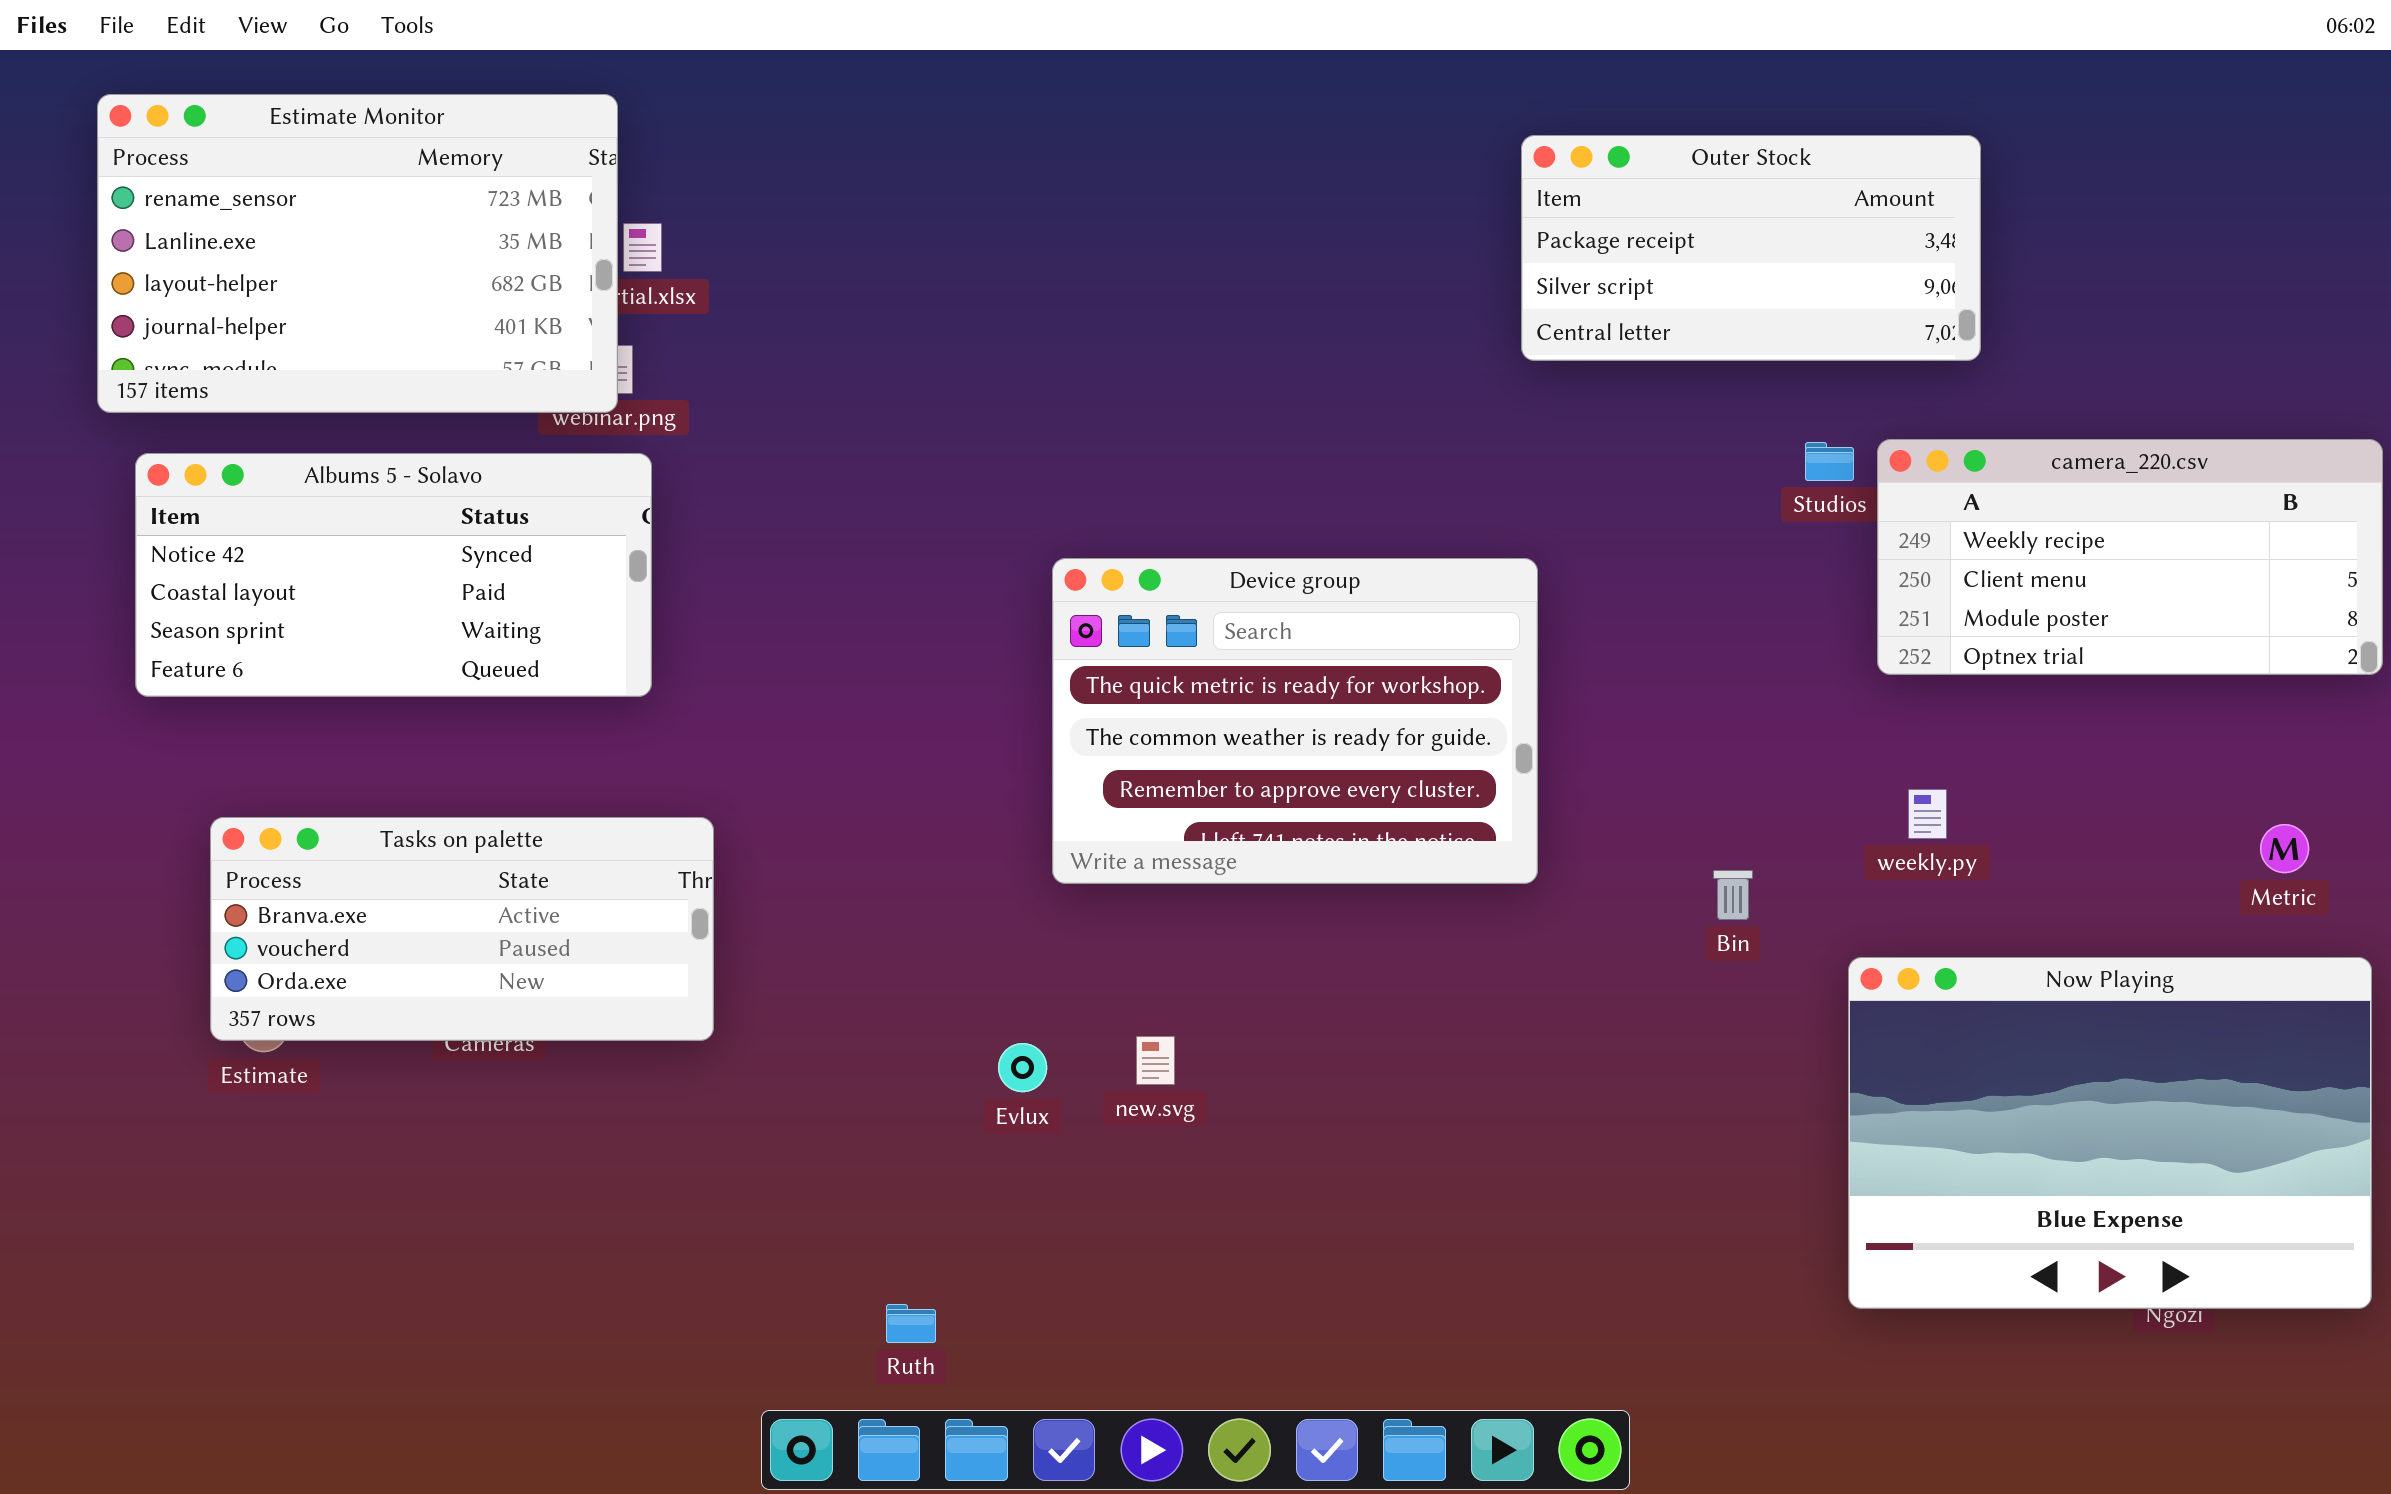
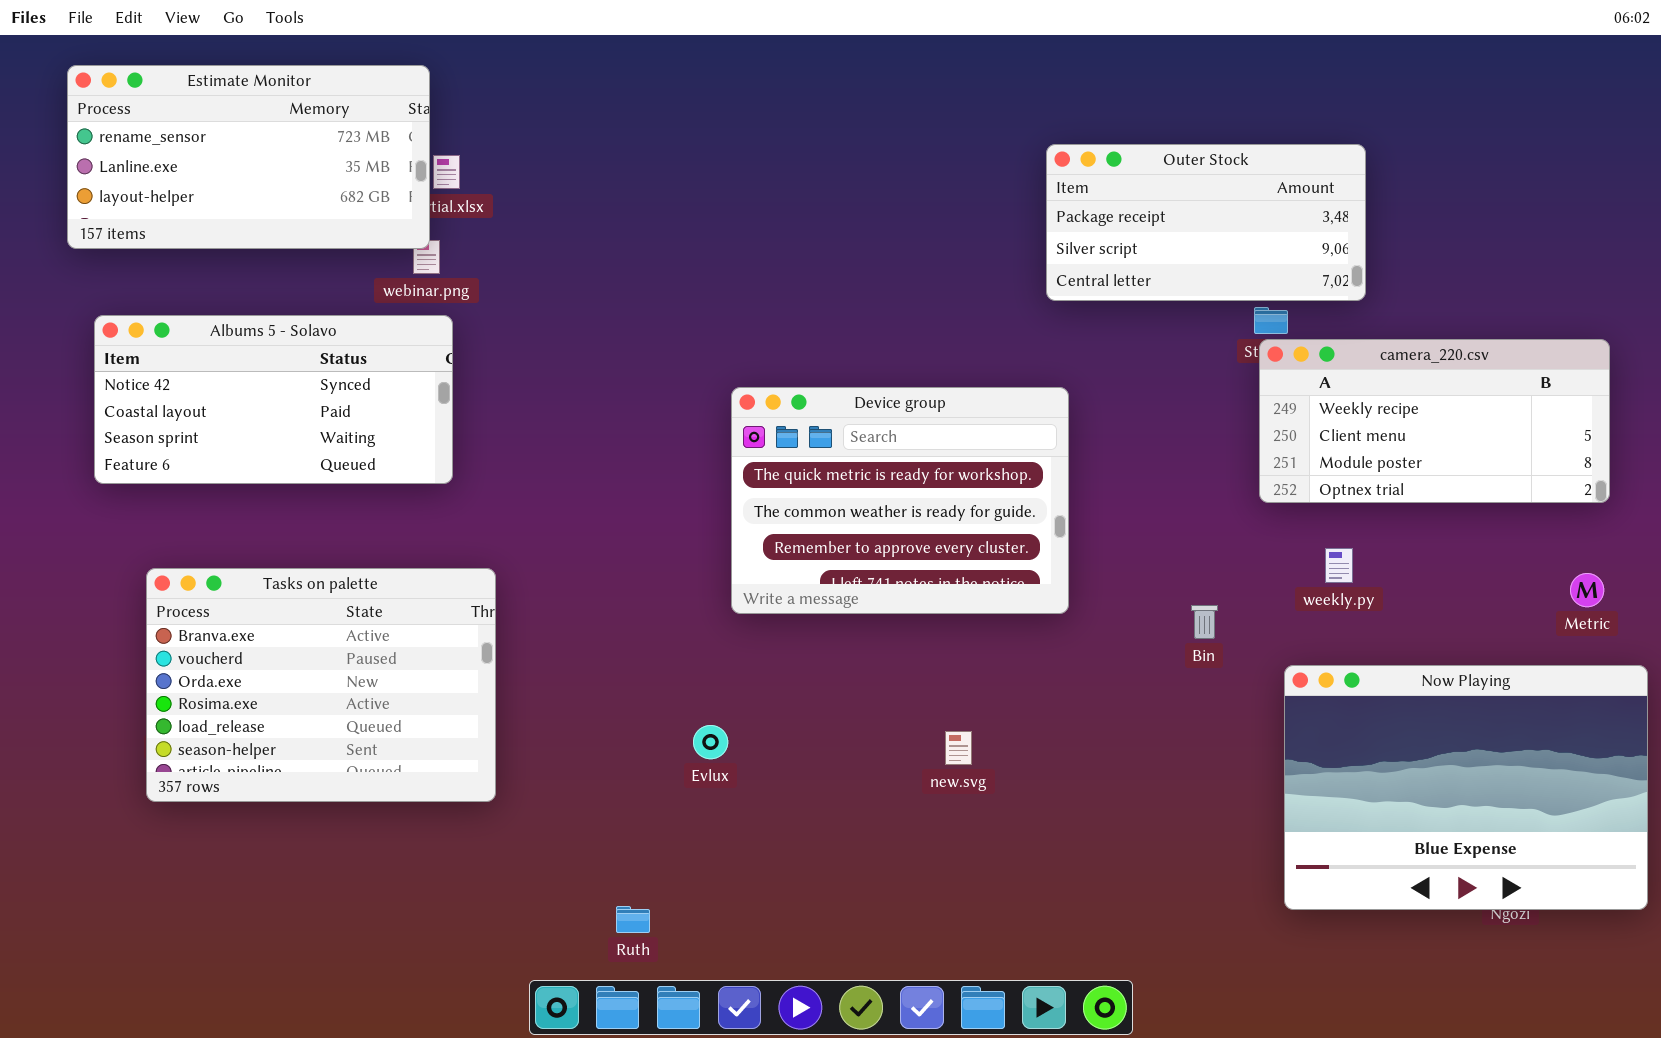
Estimate Monitor: [97,94,618,413] -> [67,65,430,249], resized
Outer Stock: [1521,135,1981,361] -> [1046,144,1366,301], moved
camera_220.csv: [1877,439,2383,675] -> [1259,339,1610,503], moved
Tasks on palette: [210,817,714,1041] -> [146,568,496,802], resized
new.svg: [1136,1036,1175,1085] -> [945,731,972,765], moved

